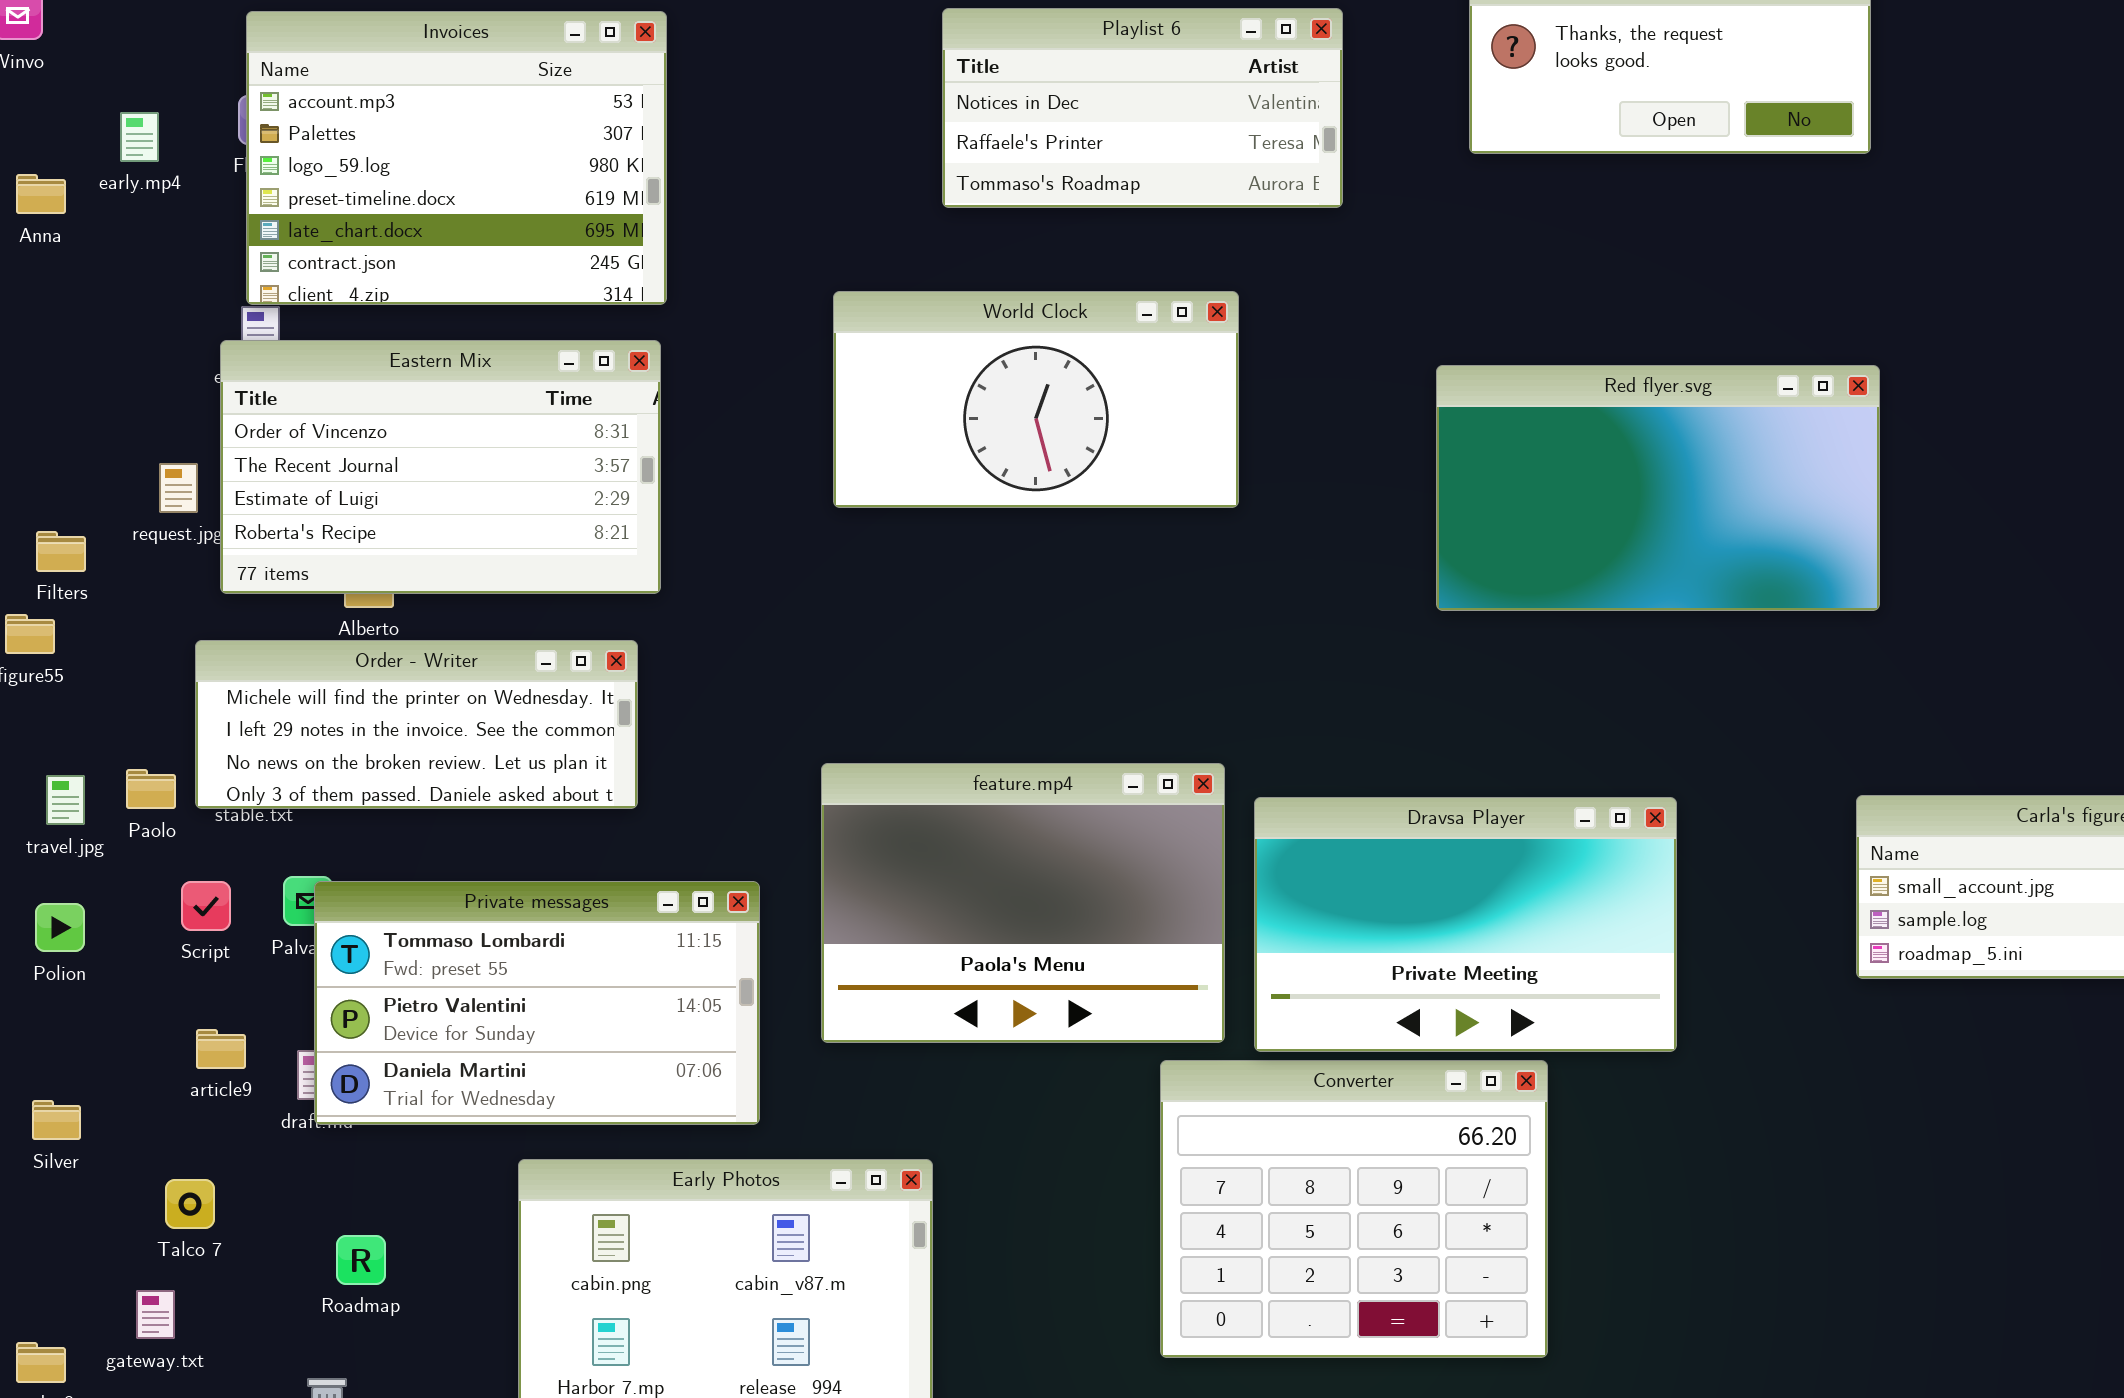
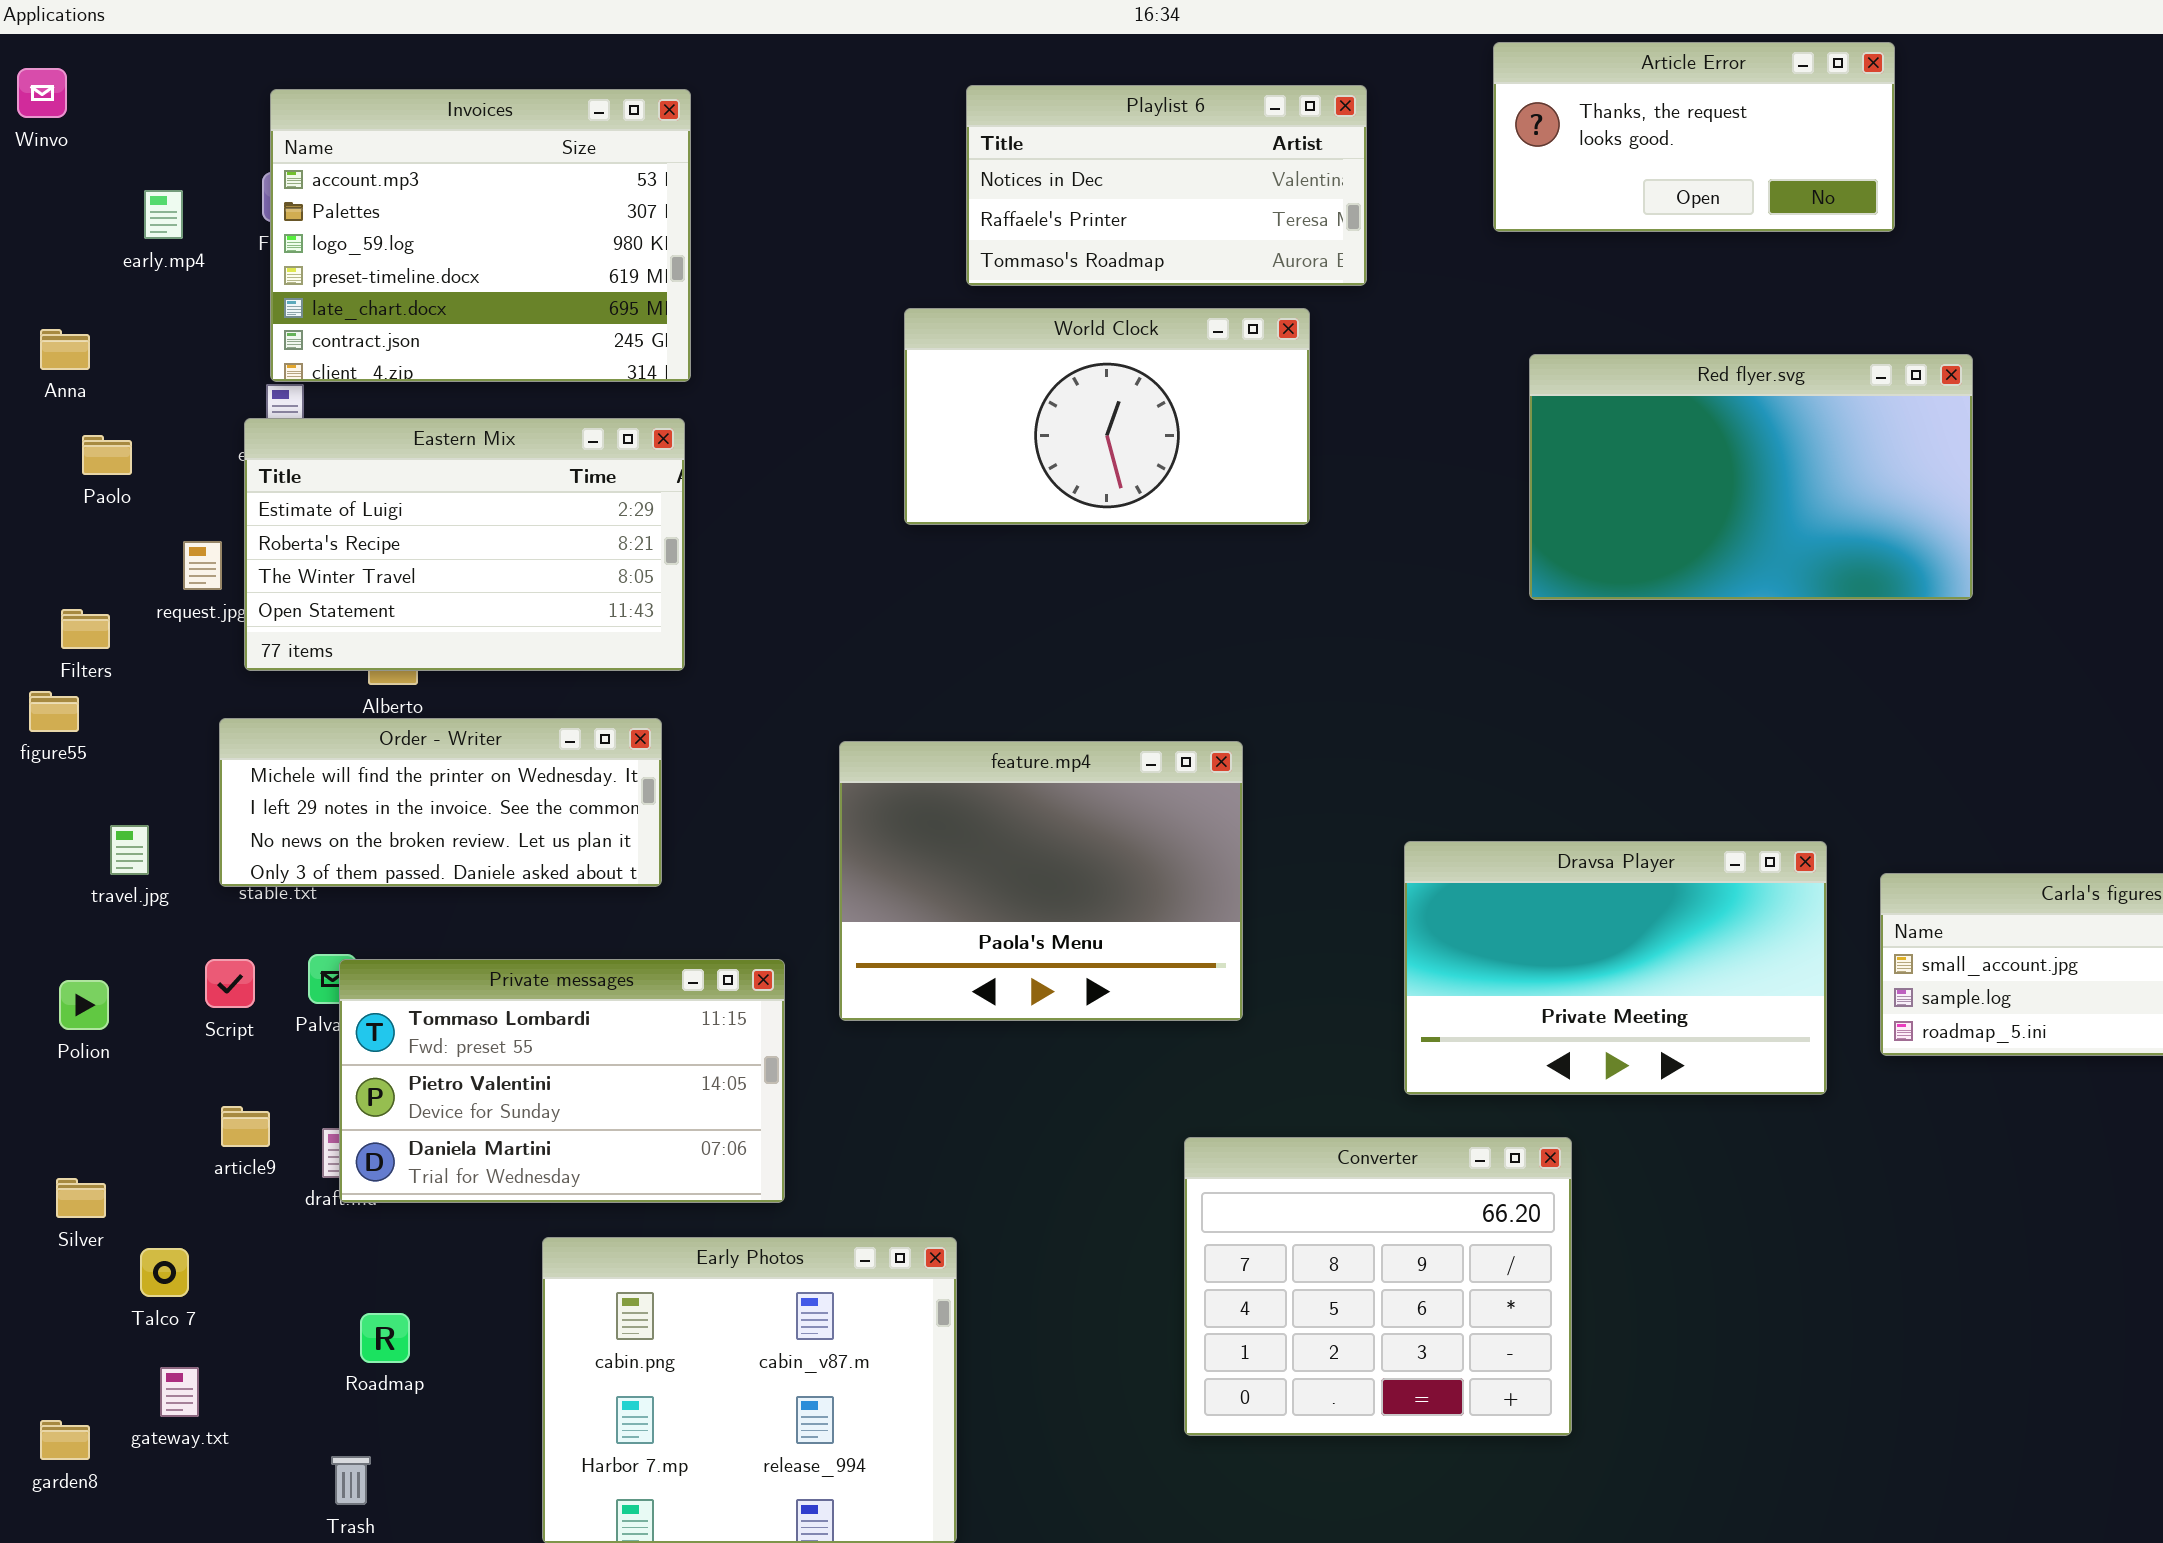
Anna: [16,174,66,214] -> [40,329,90,370], moved
World Clock: [833,291,1239,508] -> [904,308,1310,525], moved
Eastern Mix: [220,340,661,594] -> [244,418,685,671], scrolled down 2 rows
Red flyer.svg: [1436,365,1880,611] -> [1529,354,1973,600], moved
feature.mp4: [821,763,1225,1043] -> [839,741,1243,1021], moved
Paolo: [126,769,176,809] -> [82,435,132,475], moved
travel.jpg: [46,775,85,825] -> [110,825,149,875], moved
Dravsa Player: [1254,797,1677,1052] -> [1404,841,1827,1095], moved
Talco 7: [165,1179,215,1229] -> [140,1248,189,1297], moved

